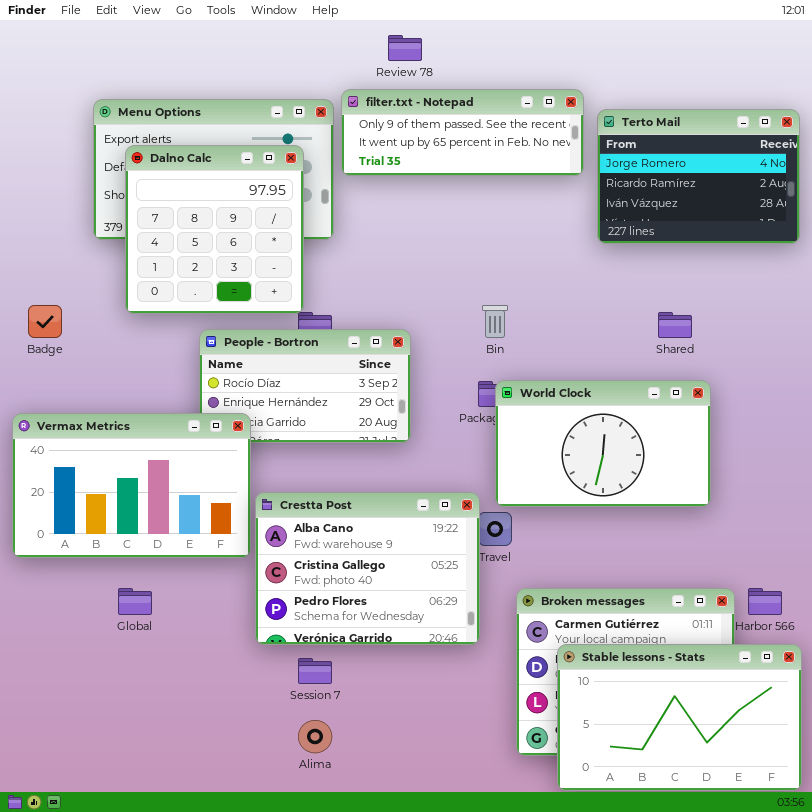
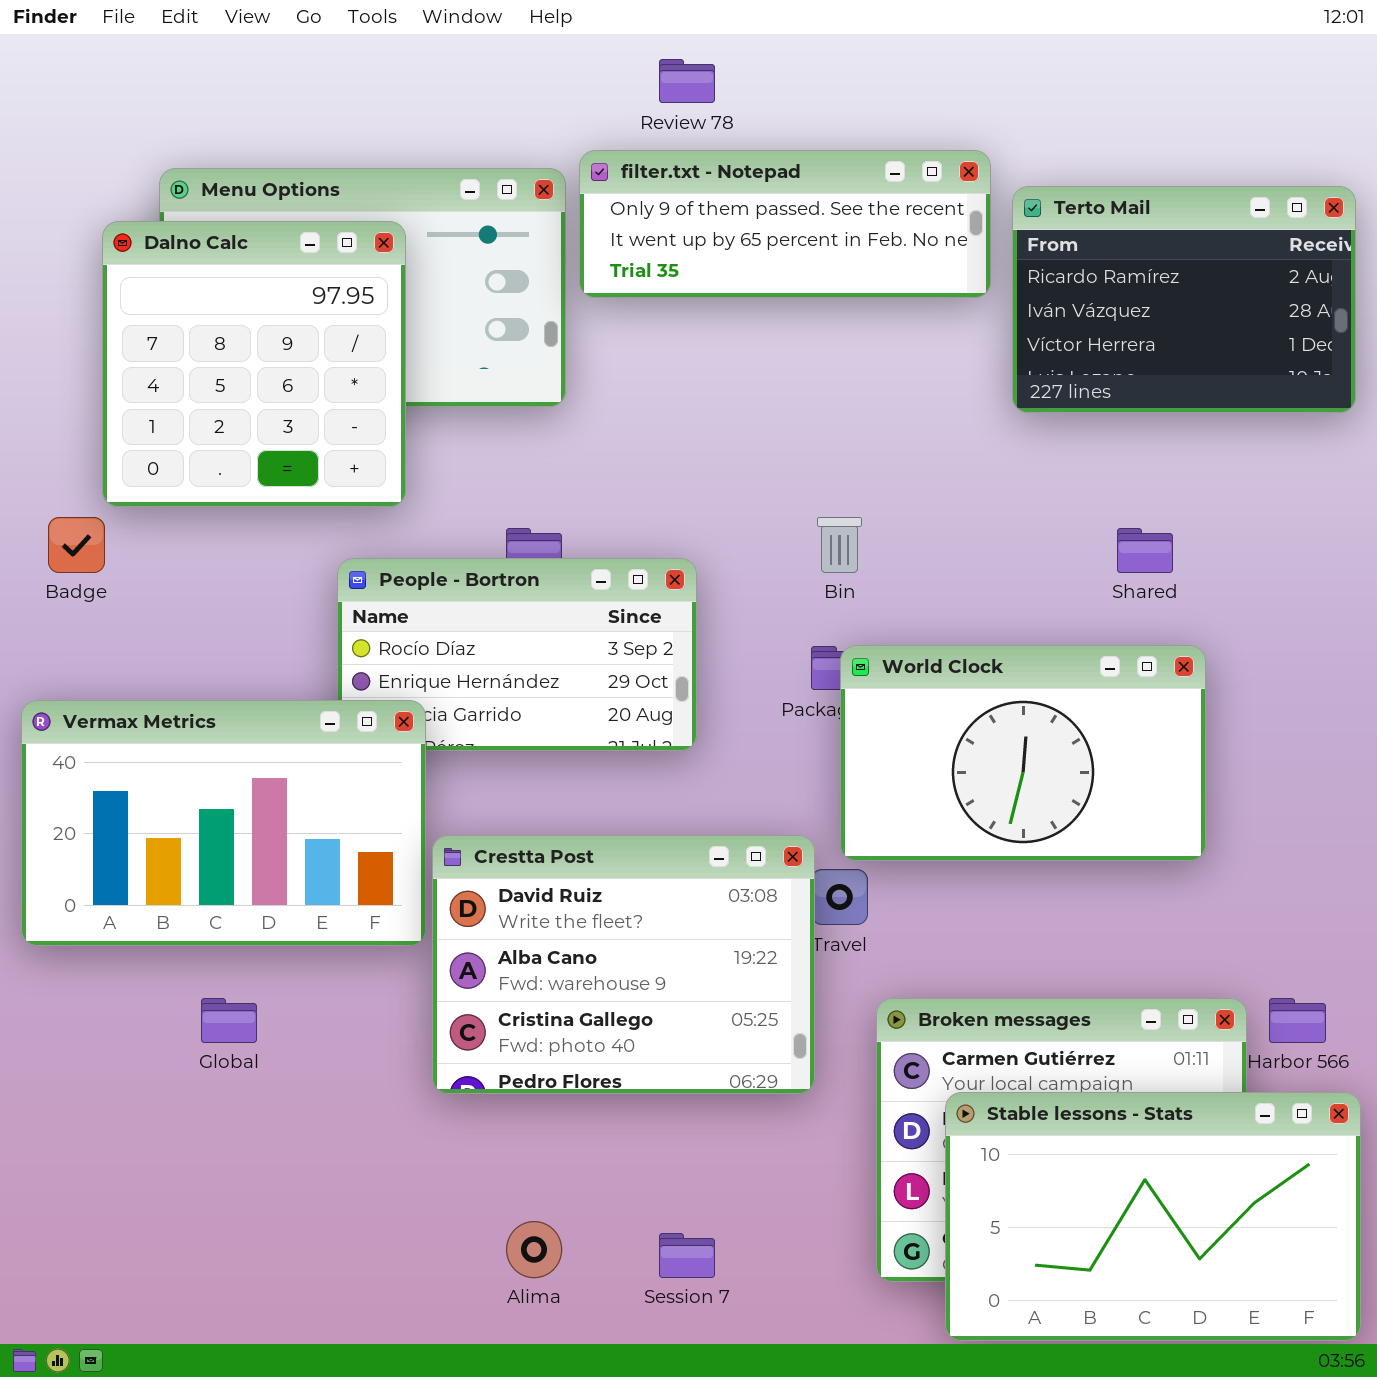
Terto Mail: [597,109,800,244] -> [1012,186,1356,413], scrolled down 1 row
Dalno Calc: [125,145,304,314] -> [102,221,406,507], moved
Crestta Post: [255,492,480,645] -> [432,835,815,1094], scrolled up 1 row
Session 7: [298,658,332,684] -> [659,1233,715,1278], moved

